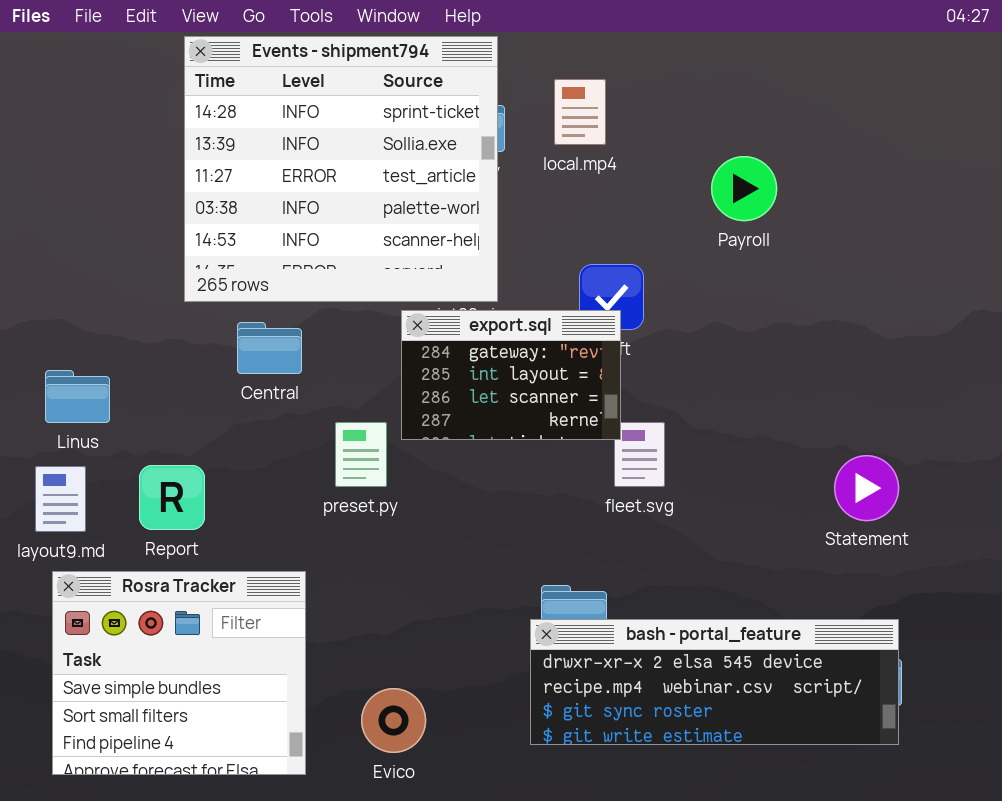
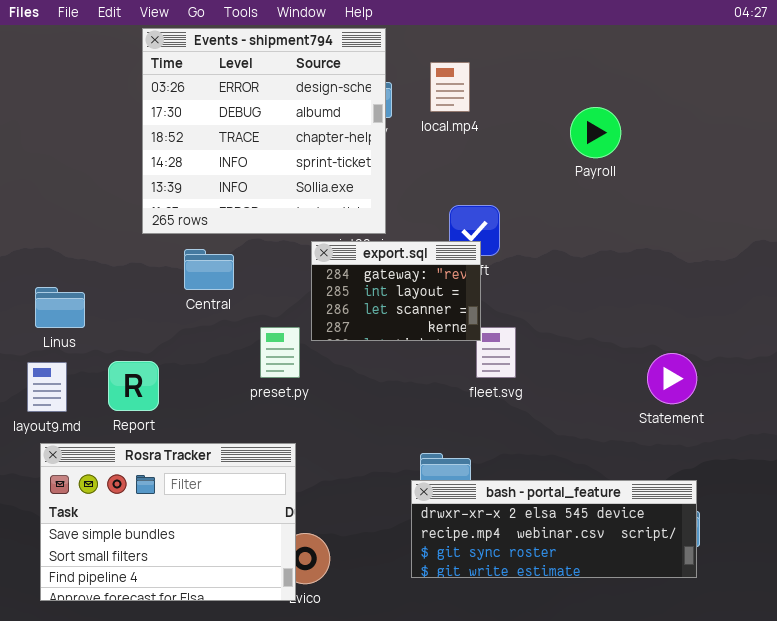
Events - shipment794: [184,36,498,302] -> [142,28,386,234], scrolled up 3 rows
Payroll: [711,156,777,221] -> [570,107,621,158], moved
Rosra Tracker: [52,571,306,775] -> [40,443,296,601], resized

